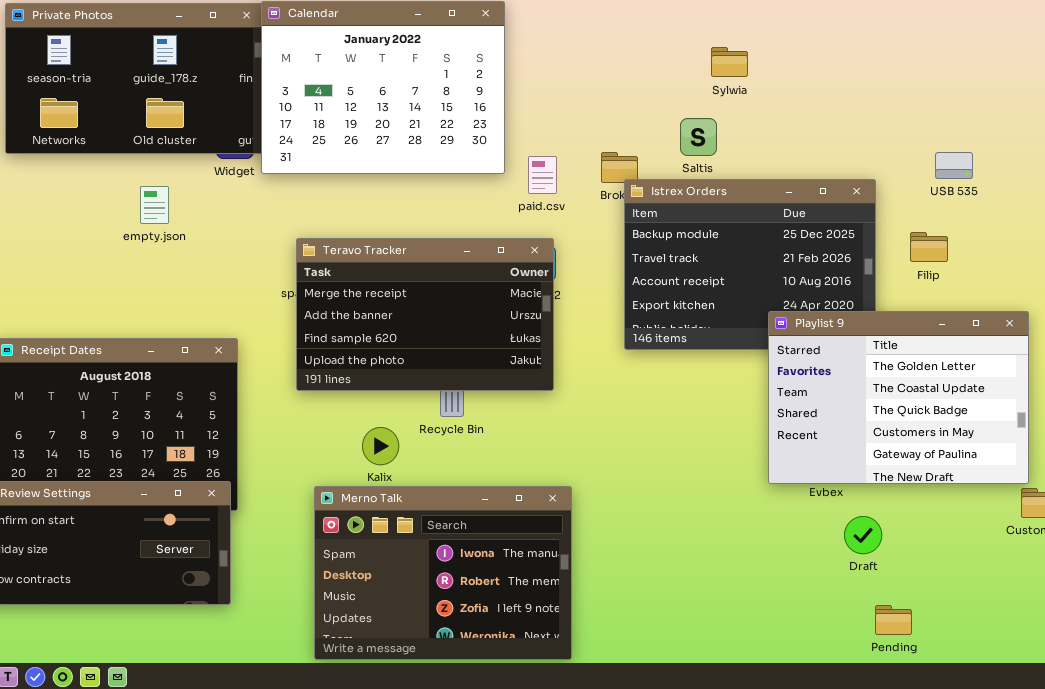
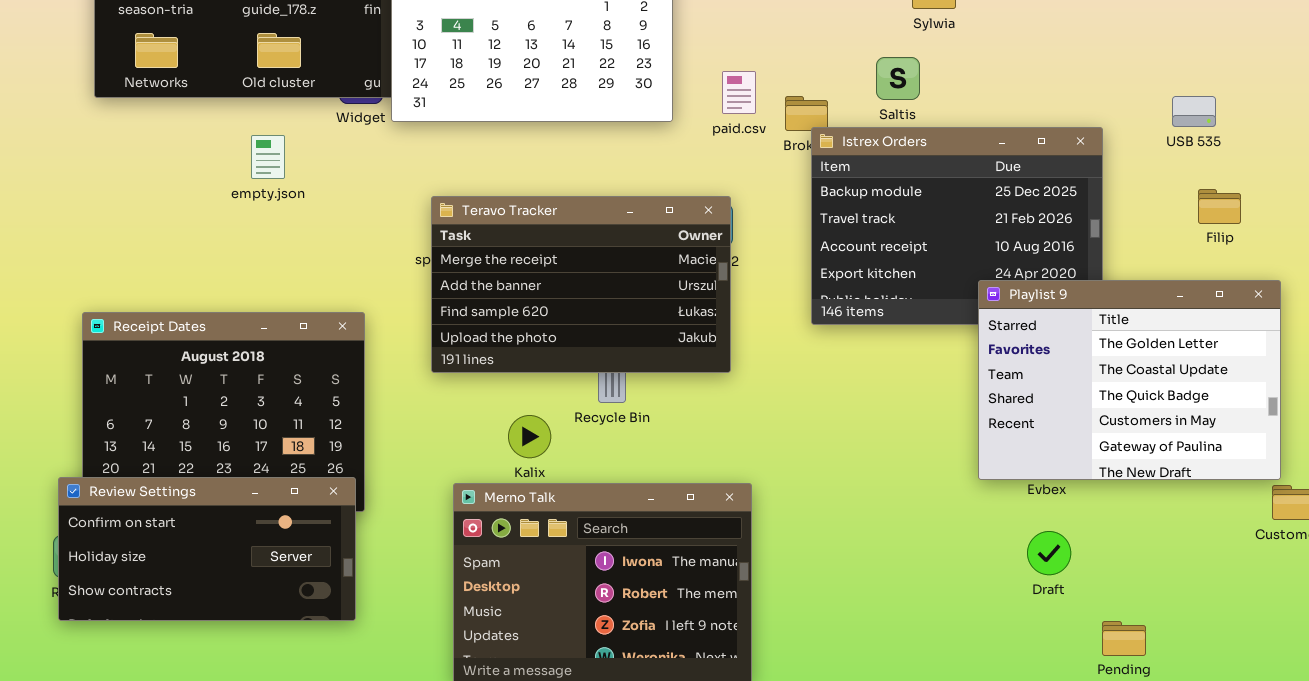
paid.csv: [528,156,557,194] -> [722,71,756,114], moved
Filip: [910,232,948,262] -> [1198,189,1241,224], moved
Draft: [844,516,882,554] -> [1027,531,1071,575], moved

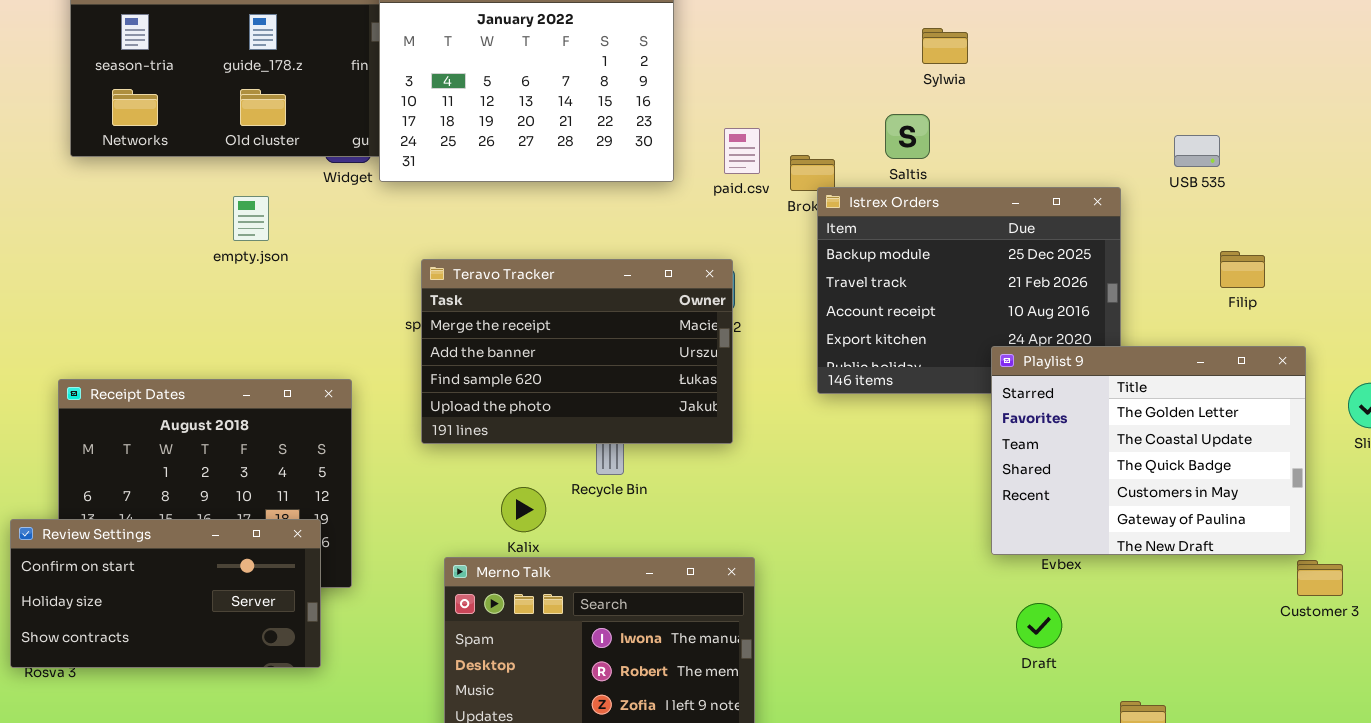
USB 535: [1172,96,1216,127] -> [1174,135,1220,167], moved
Review Settings: [58,477,356,621] -> [10,519,321,668], moved
Draft: [1027,531,1071,575] -> [1016,603,1062,648], moved

